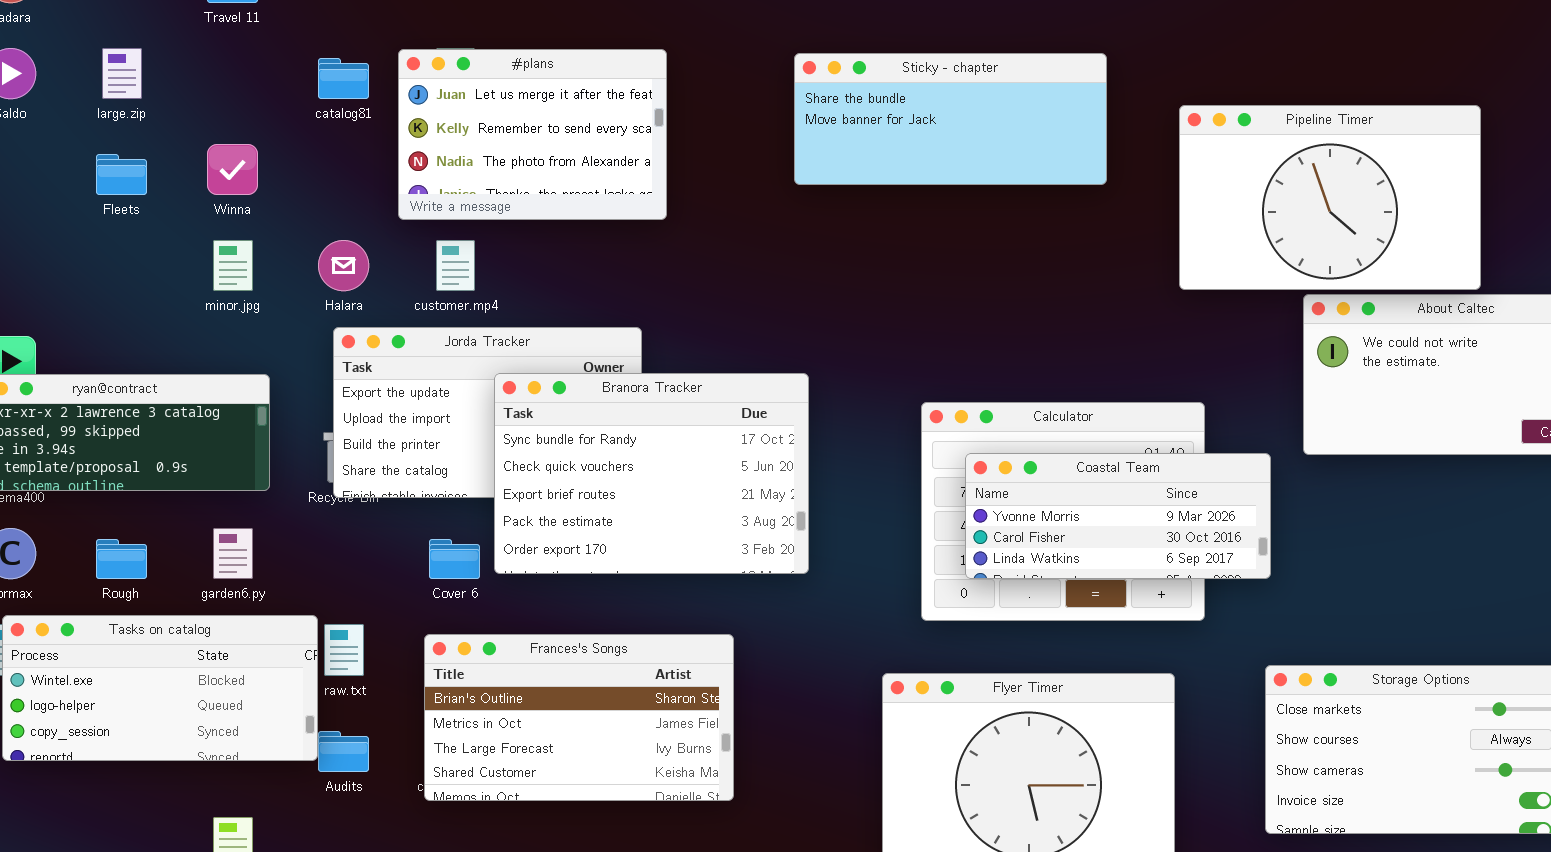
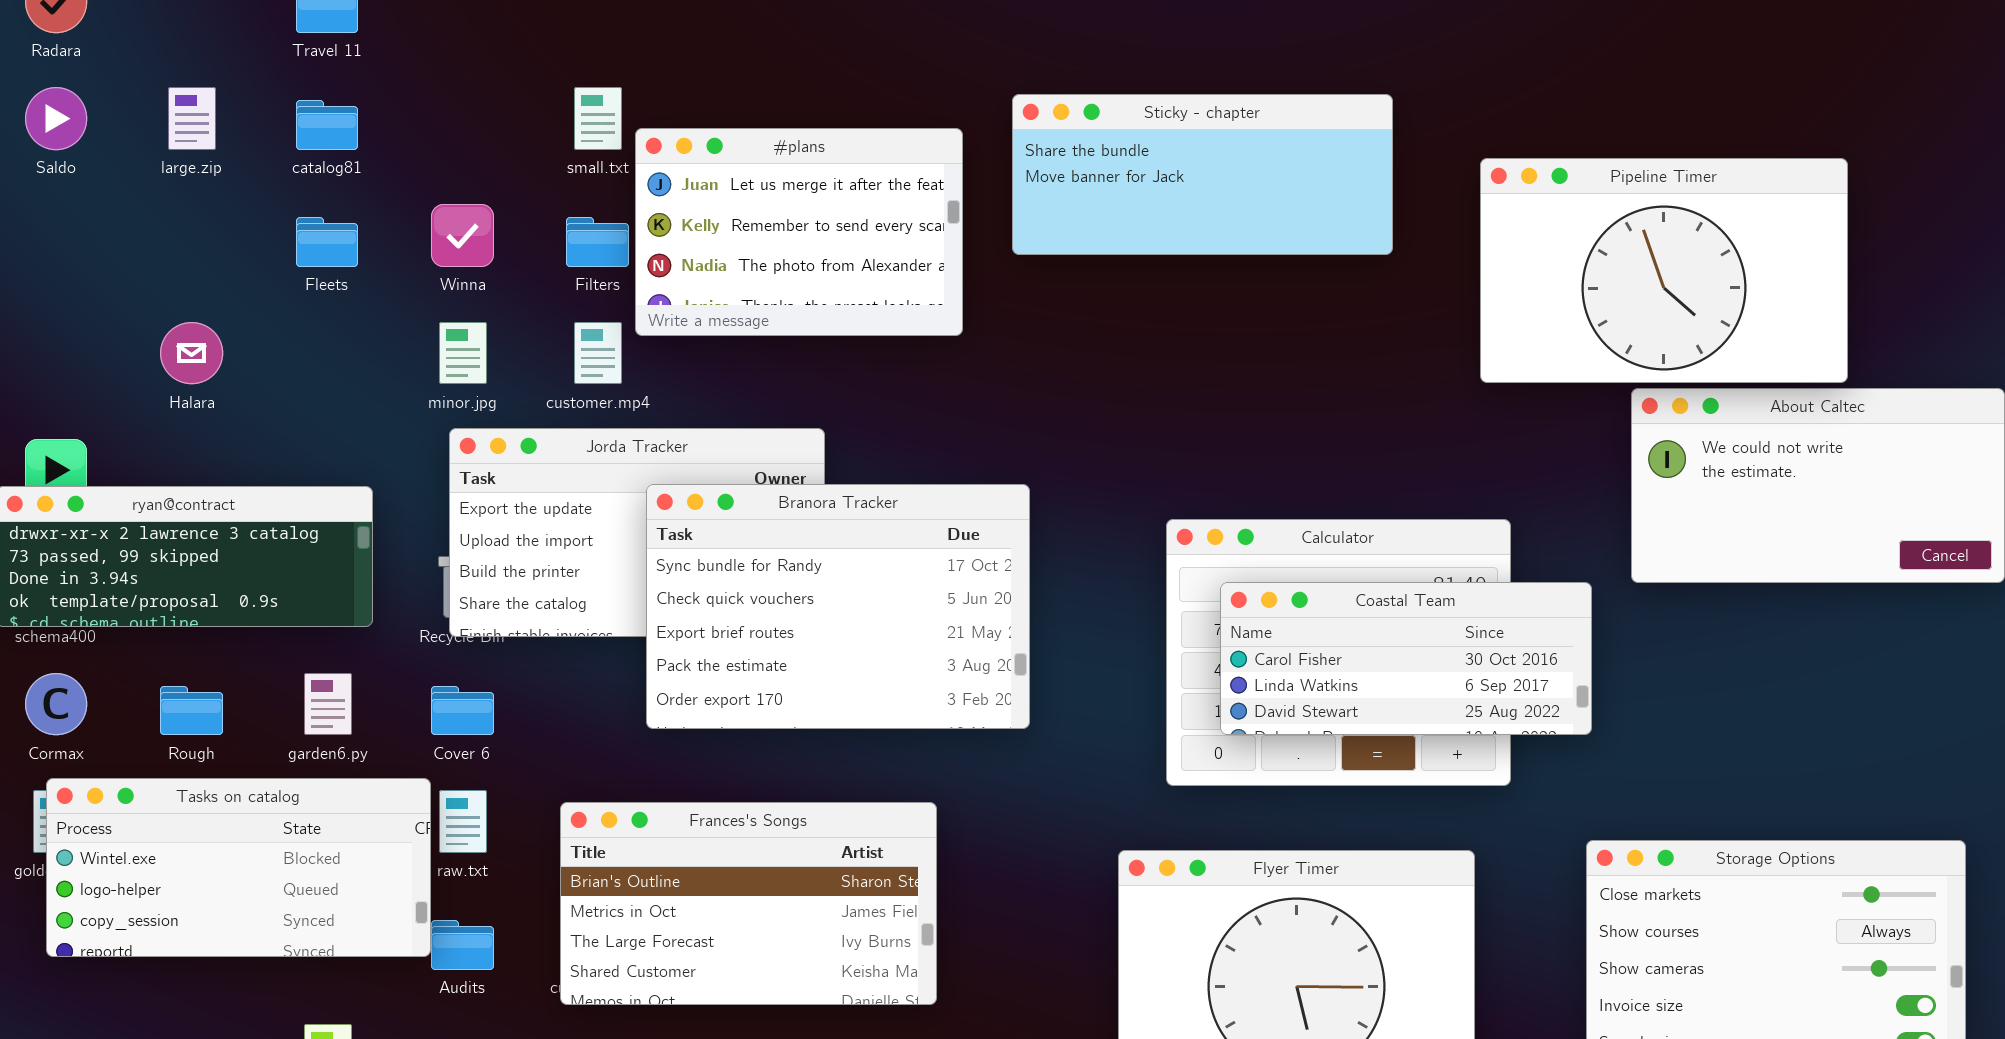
#plans: [398,49,667,220] -> [635,128,963,336], moved
catalog81: [318,58,369,99] -> [296,100,358,150], moved
Winna: [207,144,258,195] -> [431,204,494,267], moved
Fleets: [96,154,147,195] -> [296,217,358,267], moved
minor.jpg: [213,240,253,291] -> [439,322,487,384], moved
Halara: [318,240,369,291] -> [160,322,223,384], moved
Coastal Team: [965,453,1271,579] -> [1220,582,1592,735], scrolled down 1 row
Cover 6: [429,539,480,579] -> [431,686,494,735], moved

